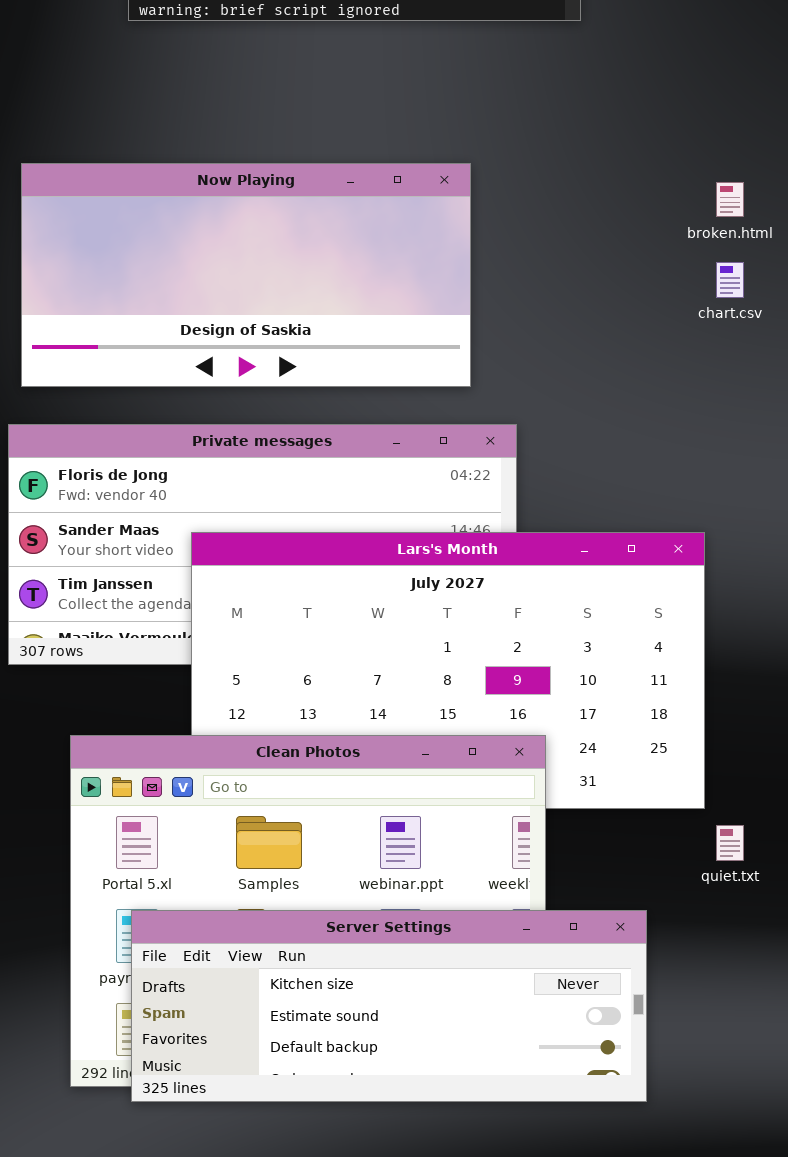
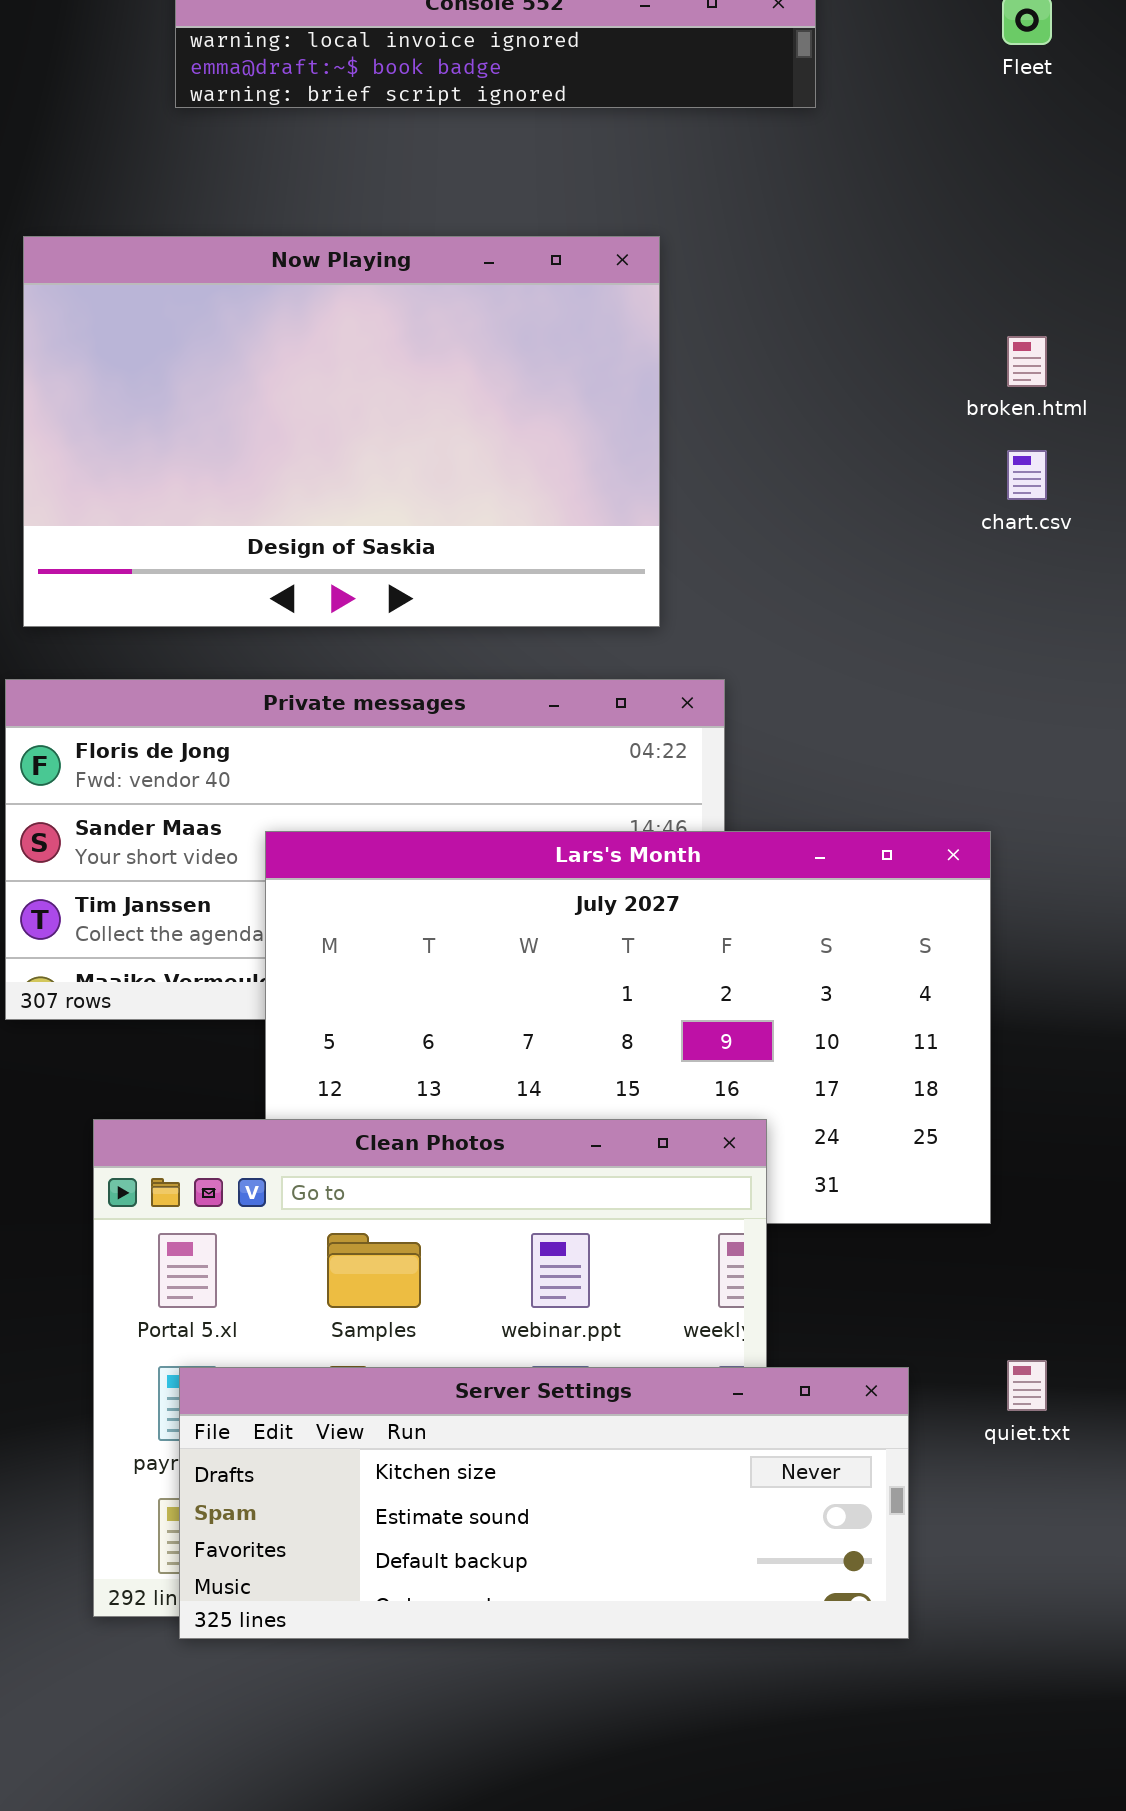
Now Playing: [21,163,471,387] -> [23,236,660,627], resized
quiet.txt: [716,825,744,861] -> [1007,1360,1047,1411], moved

